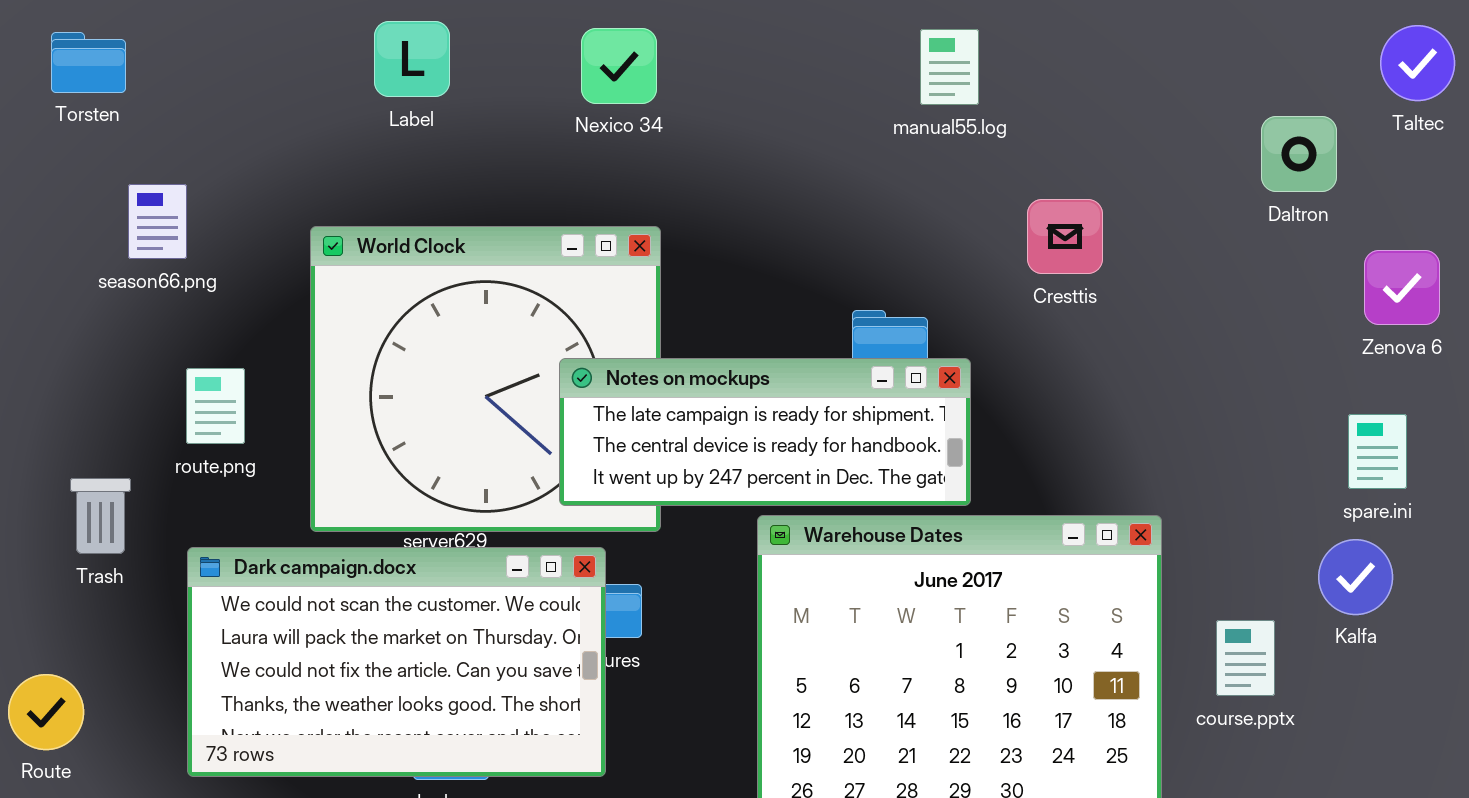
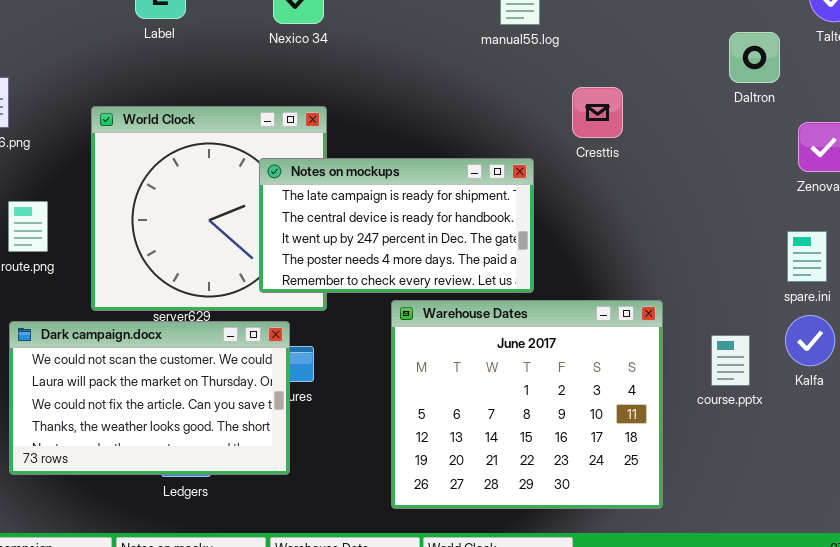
Notes on mockups: [559,358,971,506] -> [259,158,534,293], resized
Kalfa: [1318,539,1393,615] -> [785,315,835,366], moved
course.pptx: [1216,620,1275,696] -> [711,335,750,386], moved

